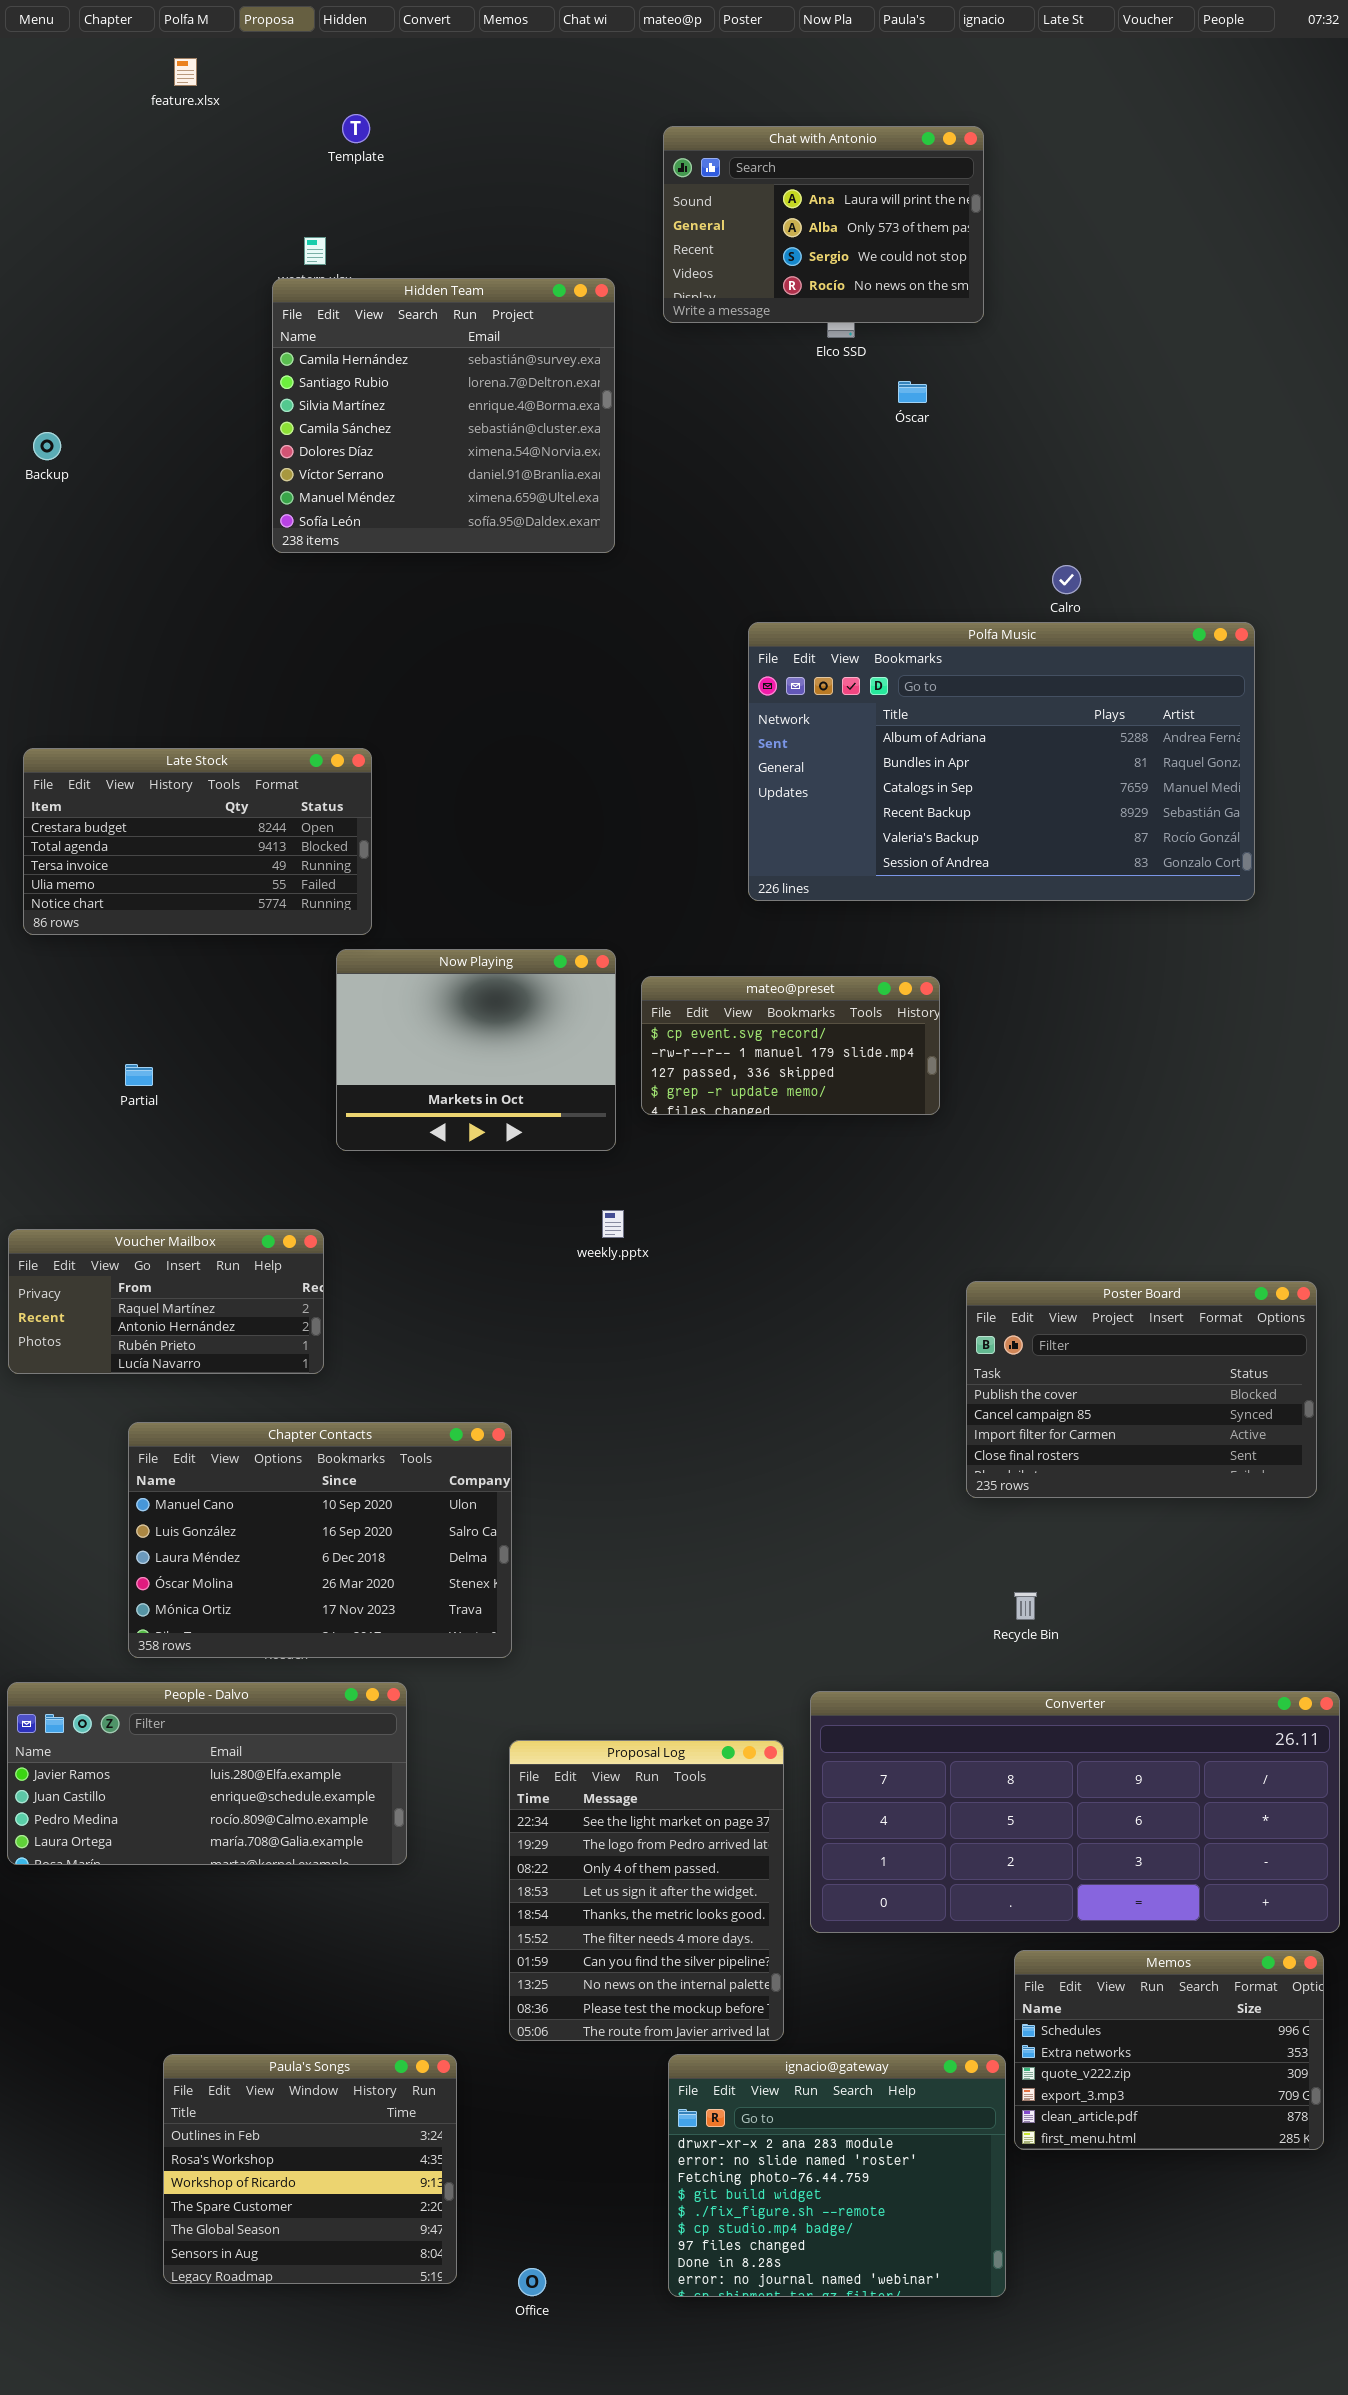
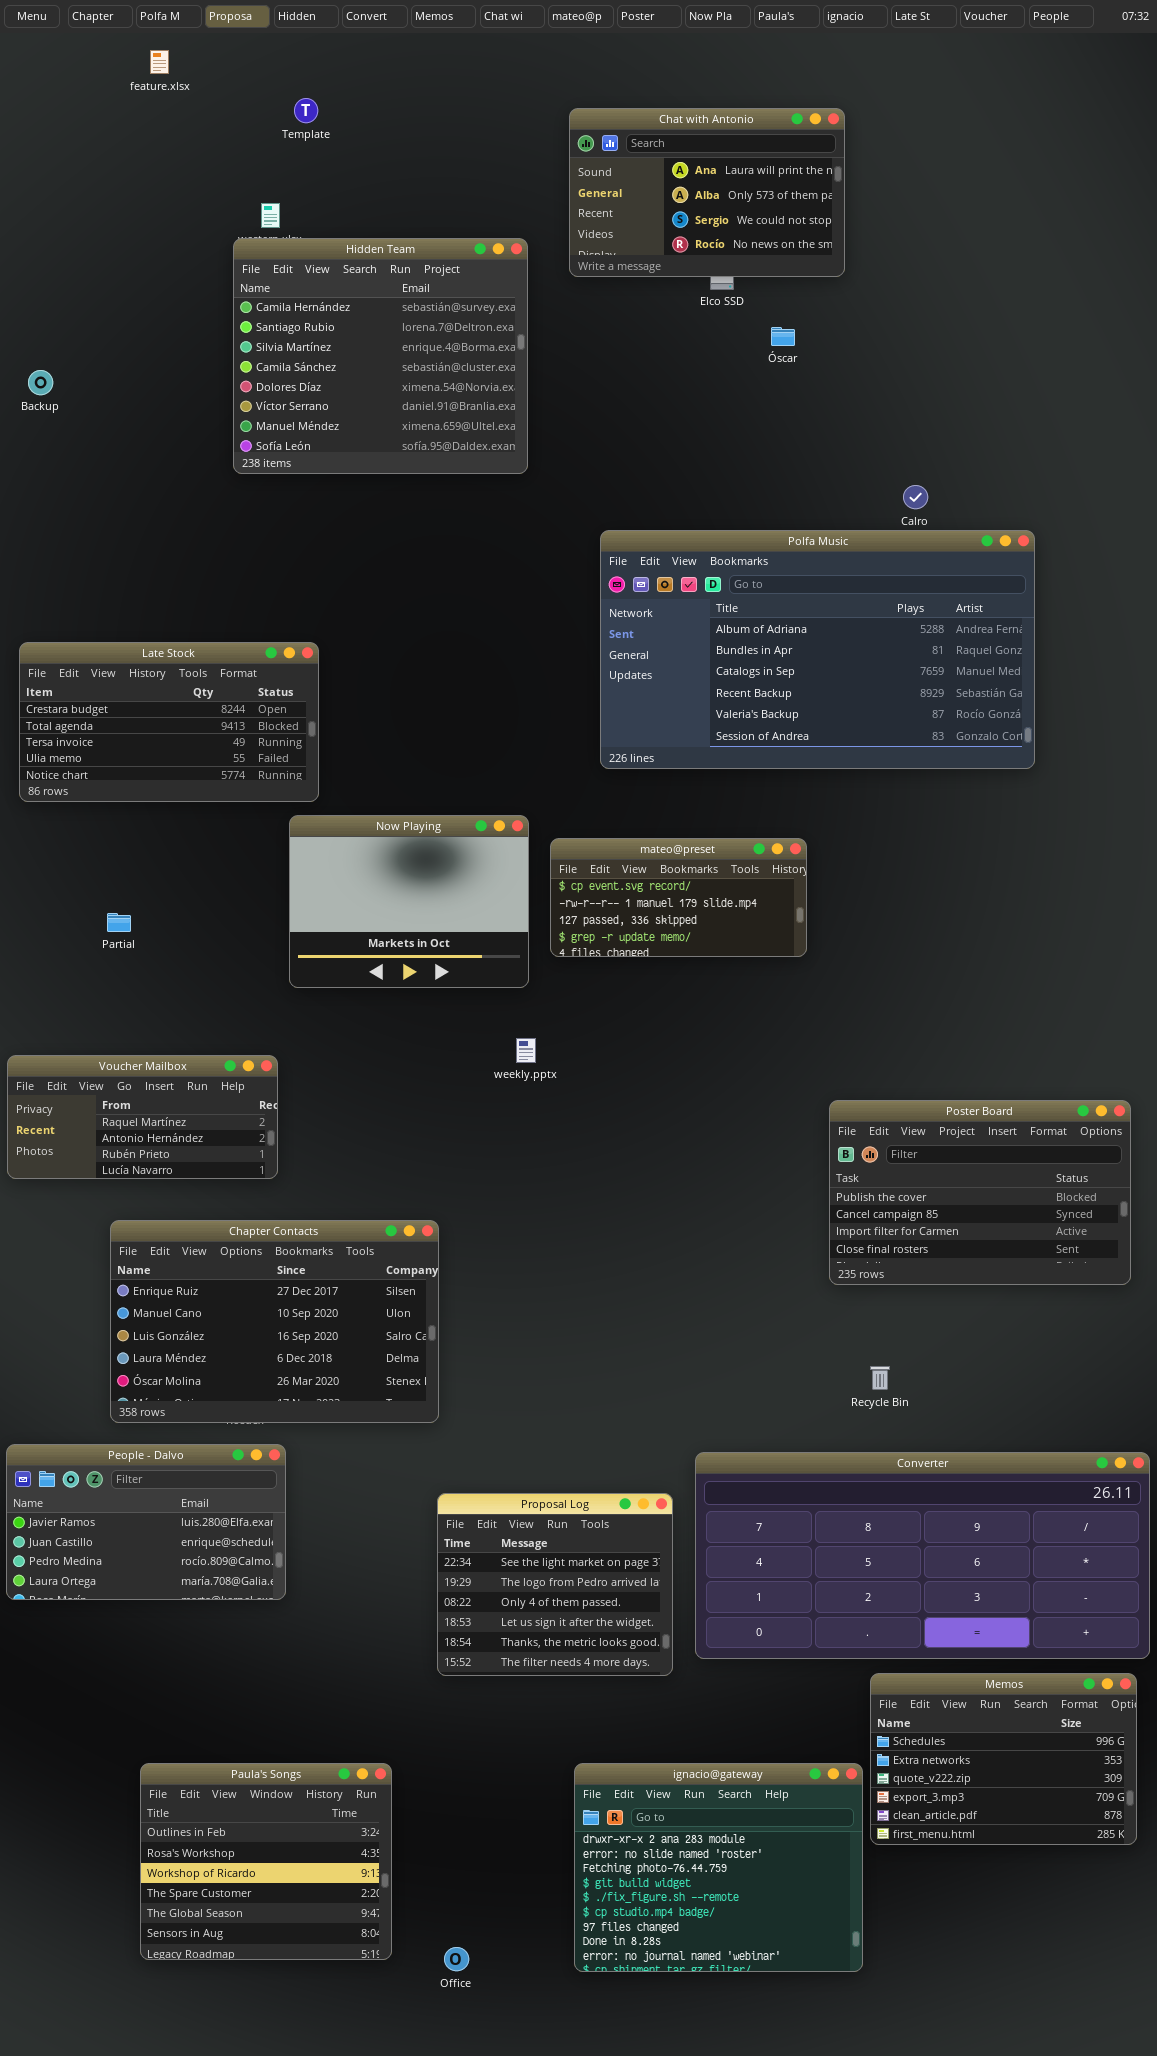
Polfa Music: [748,622,1255,901] -> [600,530,1035,769], moved
Chapter Contacts: [128,1422,512,1658] -> [110,1220,439,1423], scrolled up 1 row
People - Dalvo: [7,1682,407,1865] -> [6,1444,286,1600], resized
Proposal Log: [509,1740,784,2041] -> [437,1493,673,1676], resized

